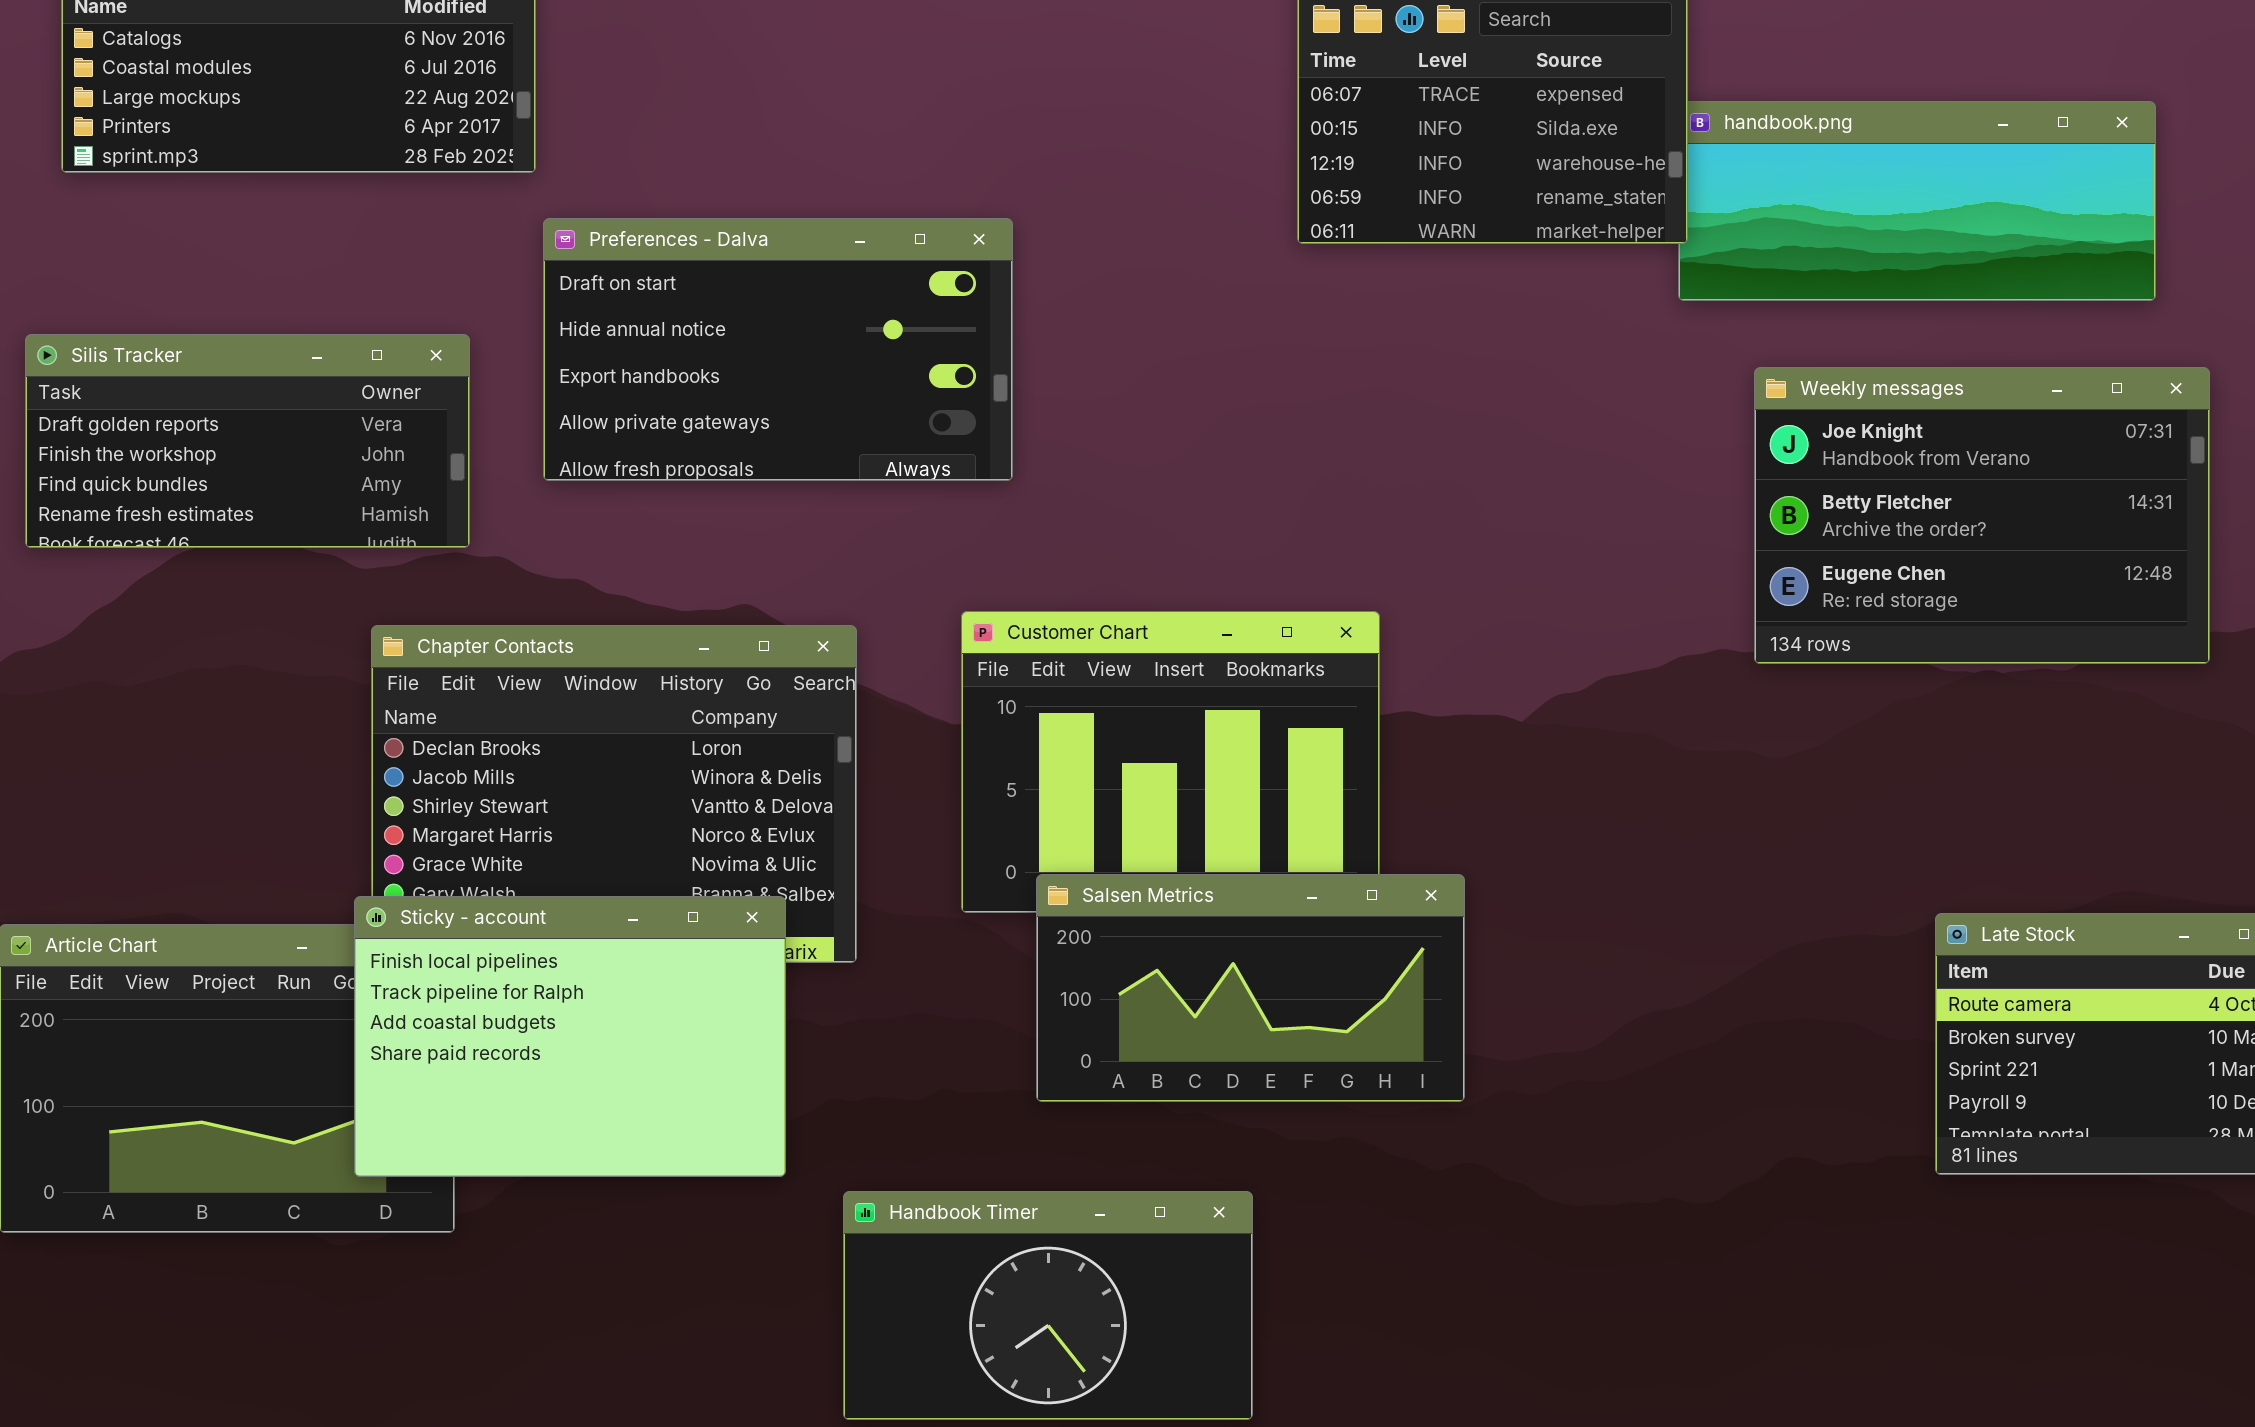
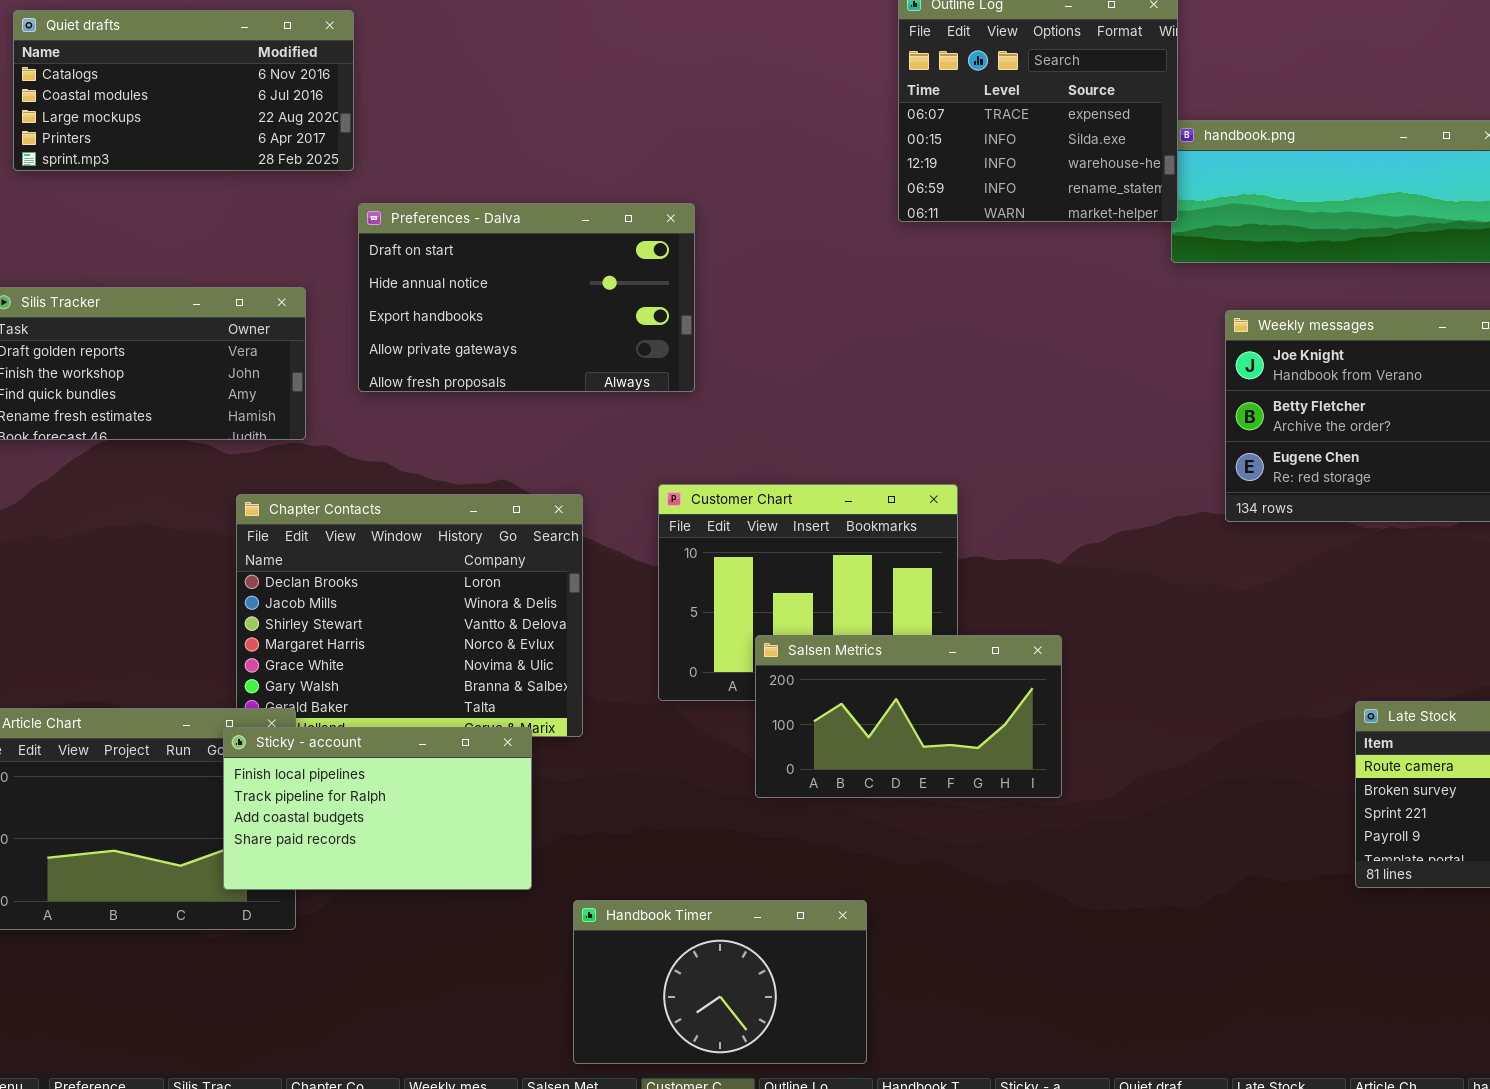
Salsen Metrics: [1036,874,1465,1102] -> [755,635,1062,798], moved
Sticky - account: [354,896,786,1177] -> [223,727,532,890], resized

